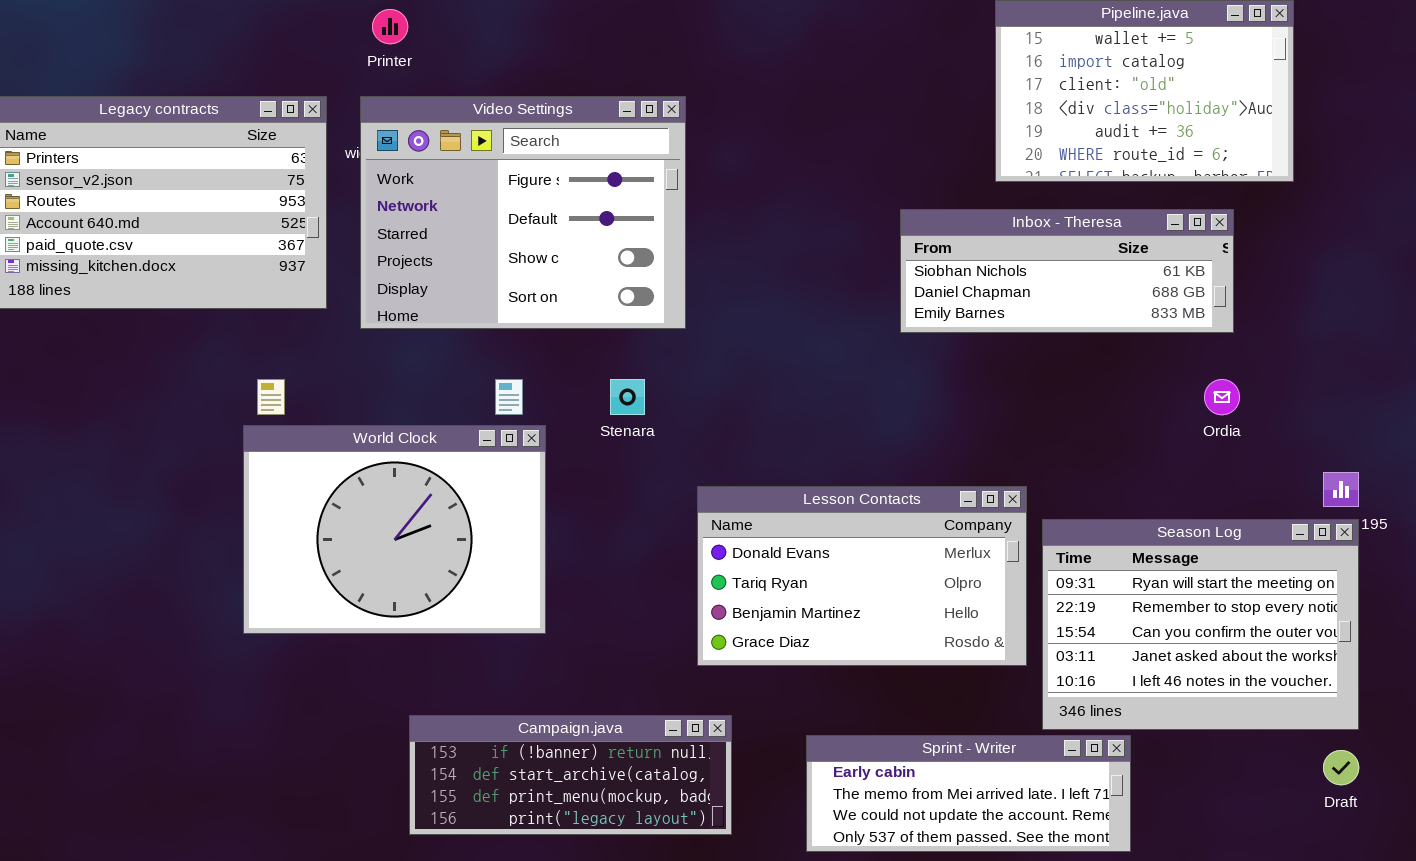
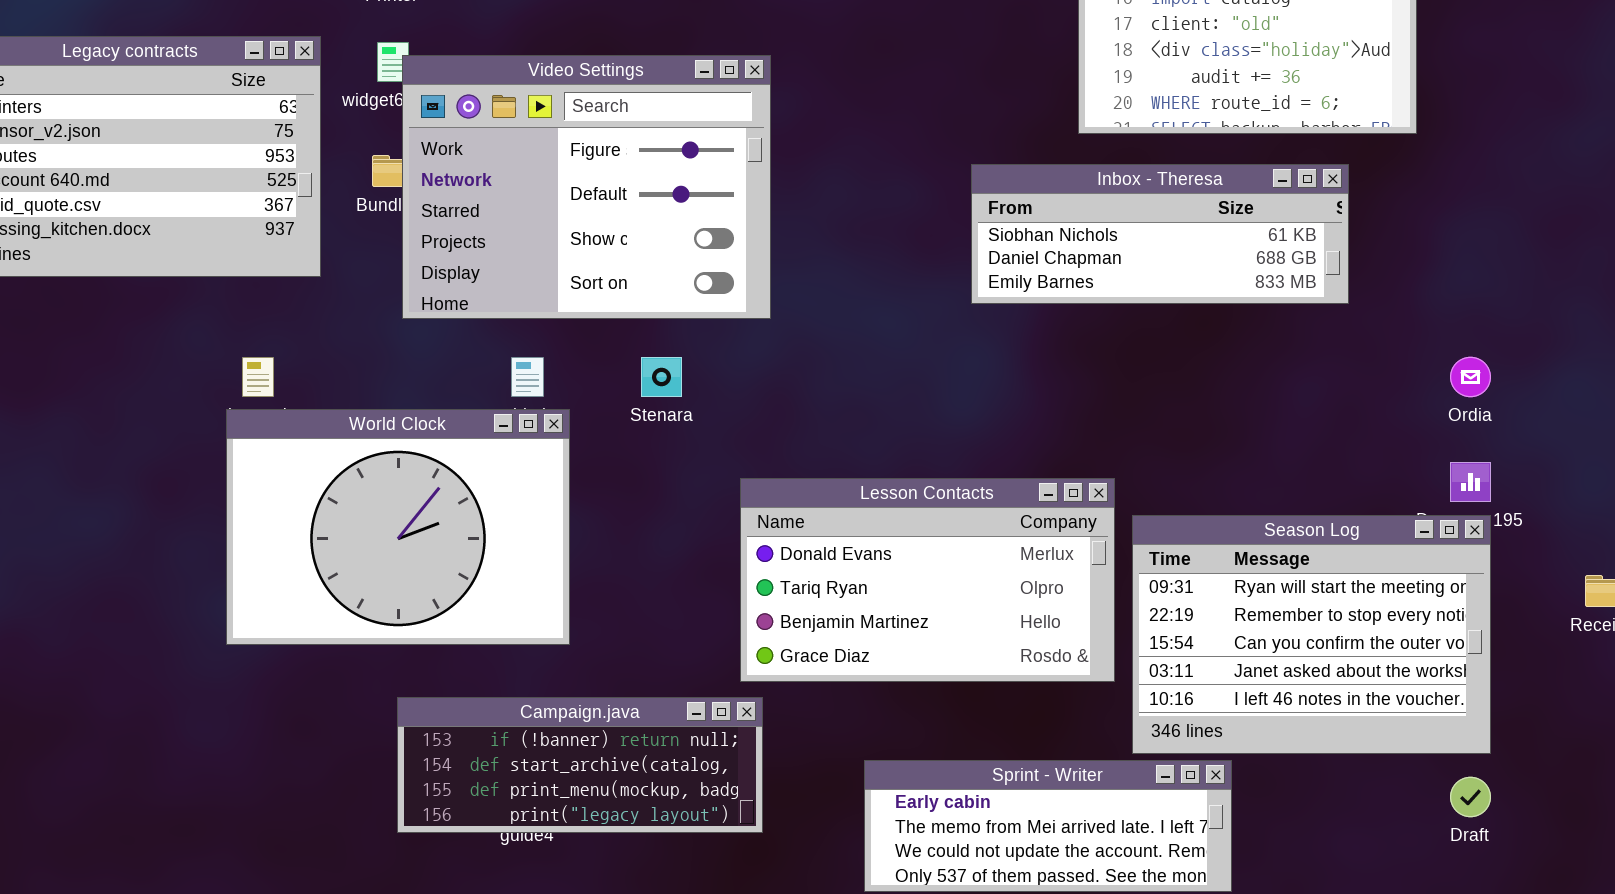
Video Settings: [360,96,686,329] -> [402,55,771,319], moved
Ordia: [1204,379,1240,415] -> [1450,357,1491,397], moved
Campaign.java: [409,715,732,835] -> [397,697,763,833], moved

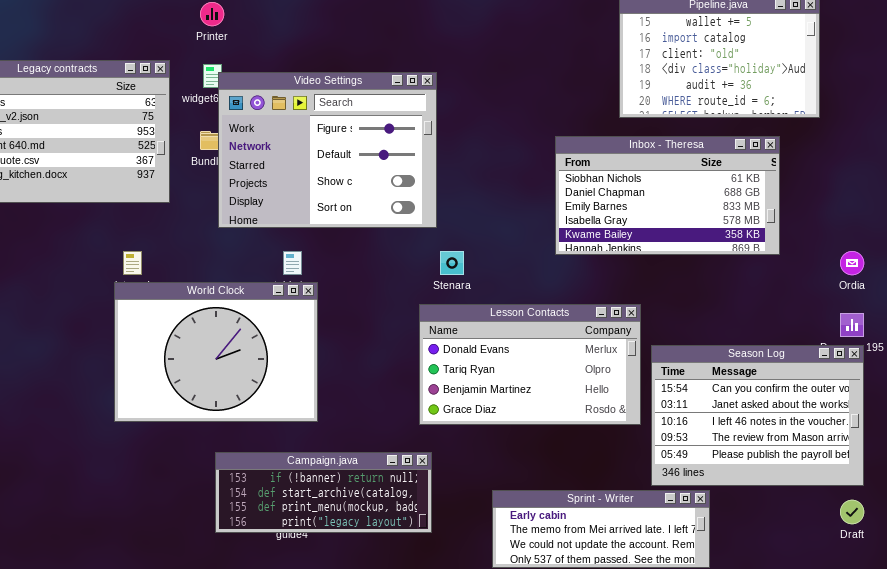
Inbox - Theresa: [971,164,1349,304] -> [555,136,780,255], resized
Stenara: [641,357,682,397] -> [440,251,464,275], moved
Lesson Contacts: [740,478,1115,682] -> [419,304,641,425], moved
Season Log: [1132,515,1491,754] -> [651,345,864,486], scrolled down 2 rows

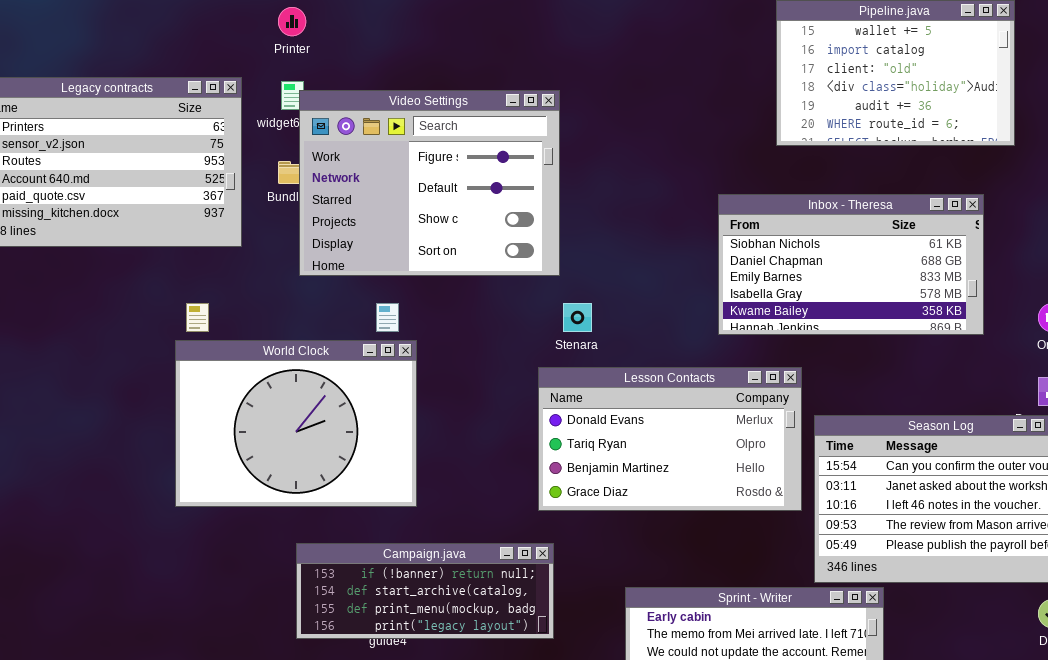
Inbox - Theresa: [555,136,780,255] -> [718,194,984,335], moved

